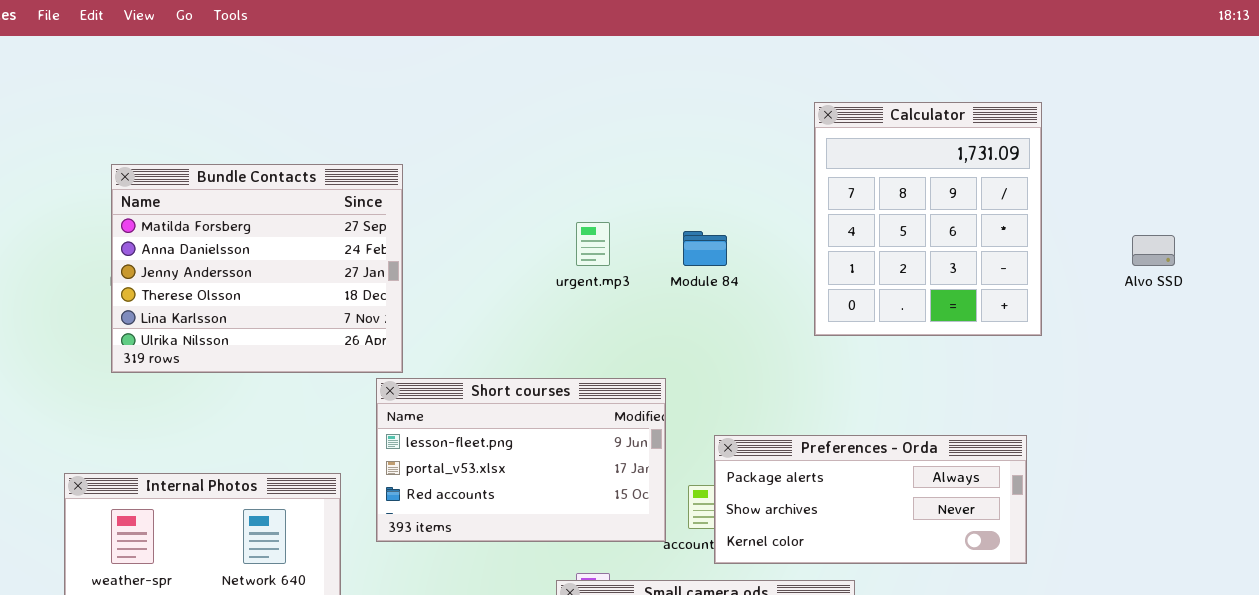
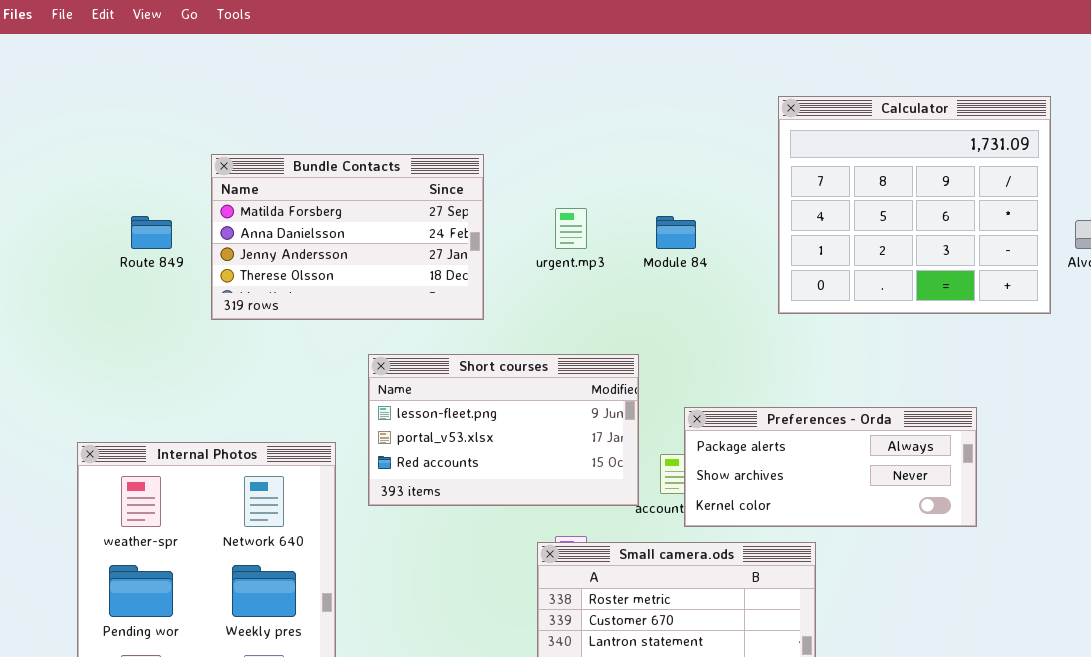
Calculator: [814,102,1042,336] -> [778,96,1051,314], resized
Bundle Contacts: [111,164,403,373] -> [211,154,484,320], moved, resized

